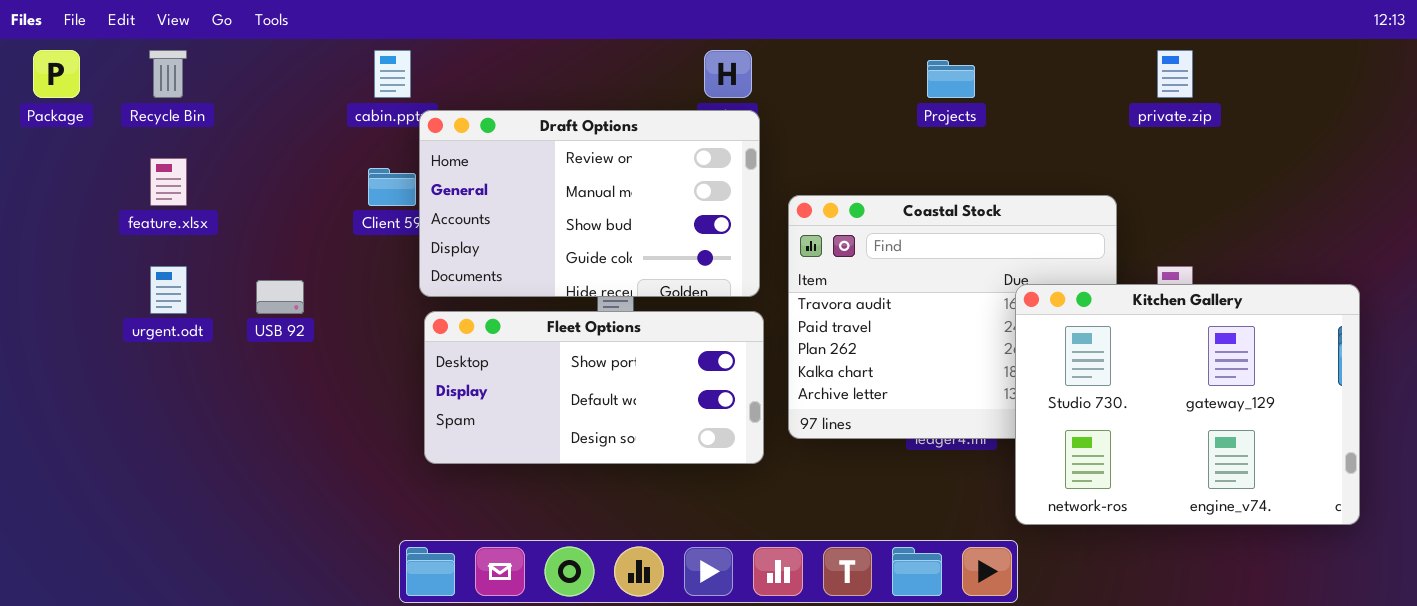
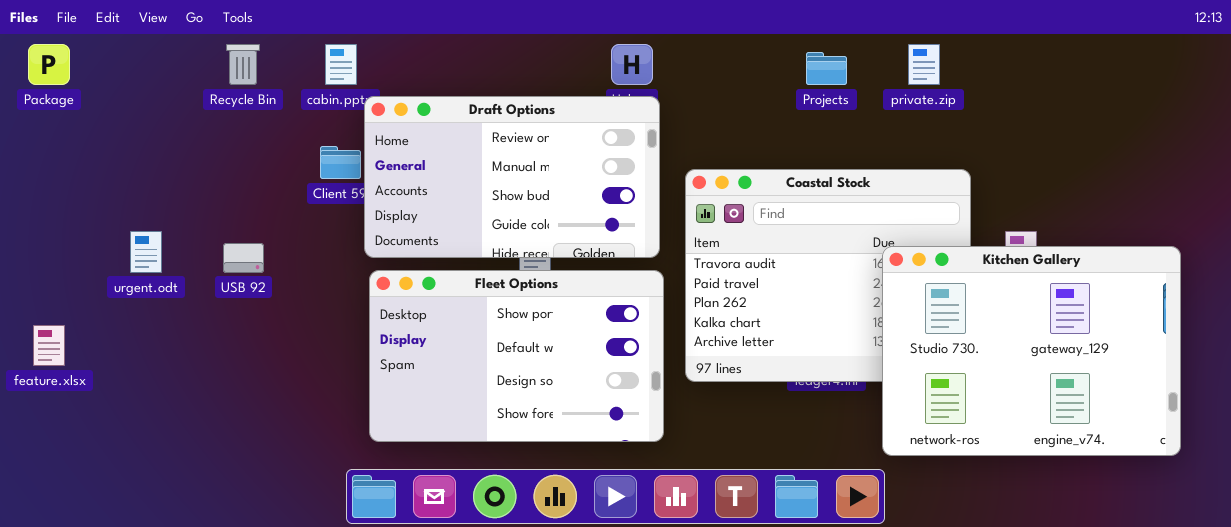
Recycle Bin: [149,50,187,98] -> [226,44,260,85], moved
private.zip: [1157,50,1193,98] -> [908,44,940,85], moved
feature.xlsx: [150,158,187,206] -> [33,325,65,366], moved
Fleet Options: [424,311,764,464] -> [369,270,664,442], resized

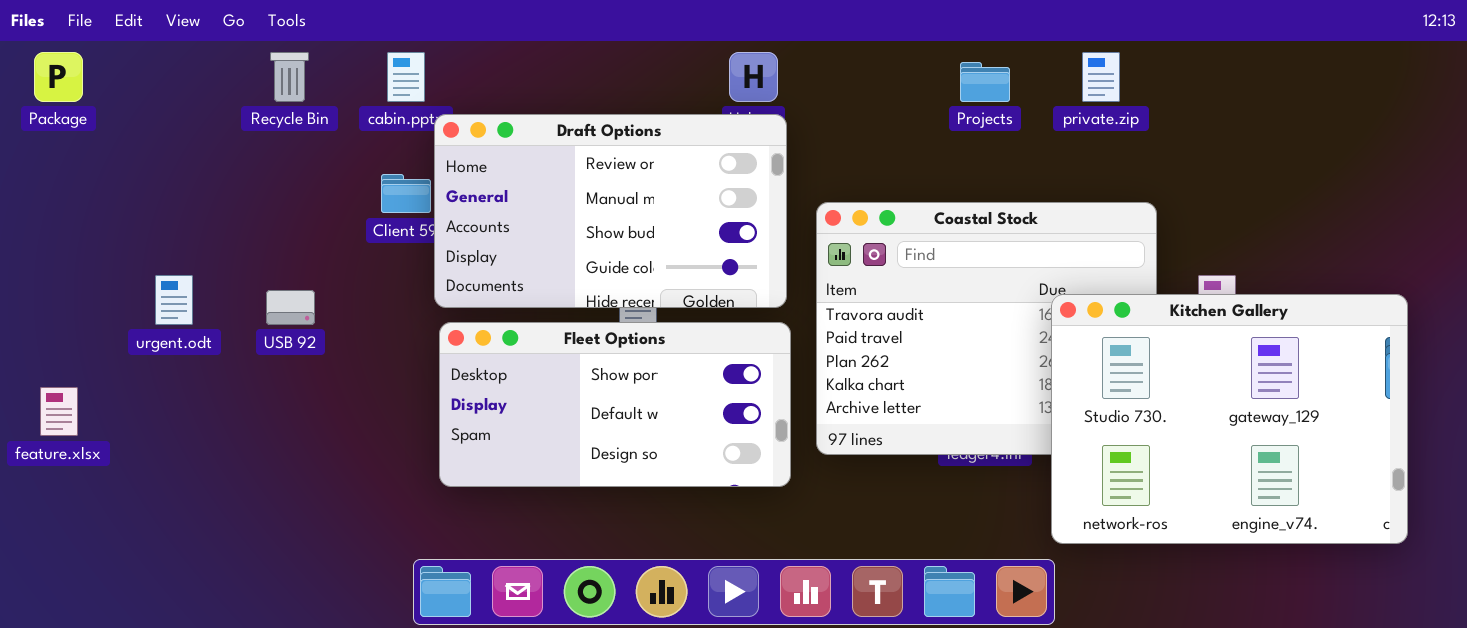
Fleet Options: [369,270,664,442] -> [439,322,791,487], resized

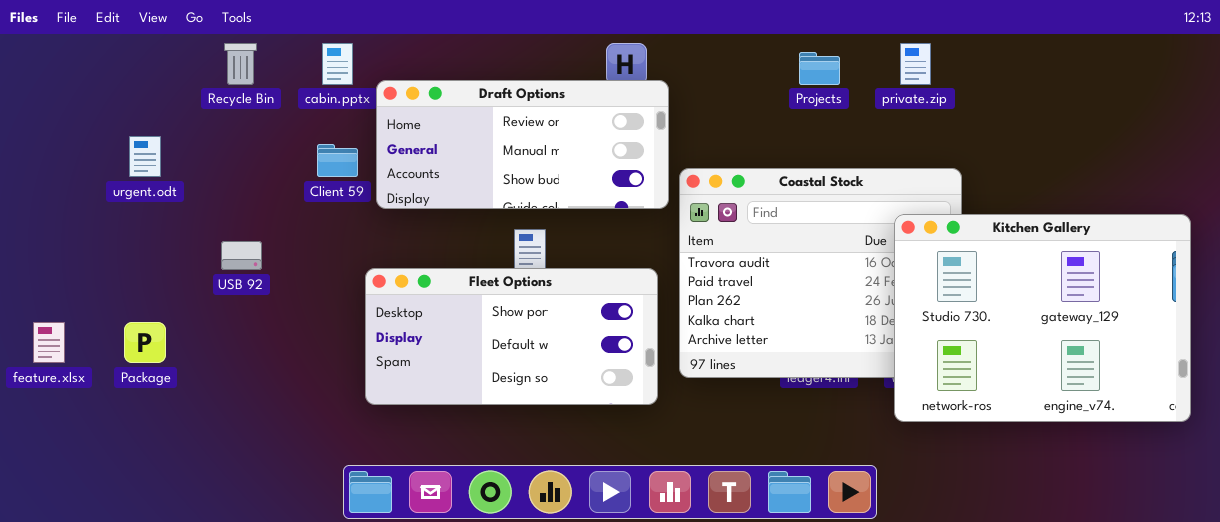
Package: [34,52,83,102] -> [124,322,166,363], moved
Draft Options: [434,114,787,308] -> [376,80,669,209], moved, resized
urgent.odt: [155,275,193,325] -> [129,136,161,177], moved
Kitchen Gallery: [1051,294,1408,544] -> [894,214,1191,422], moved

